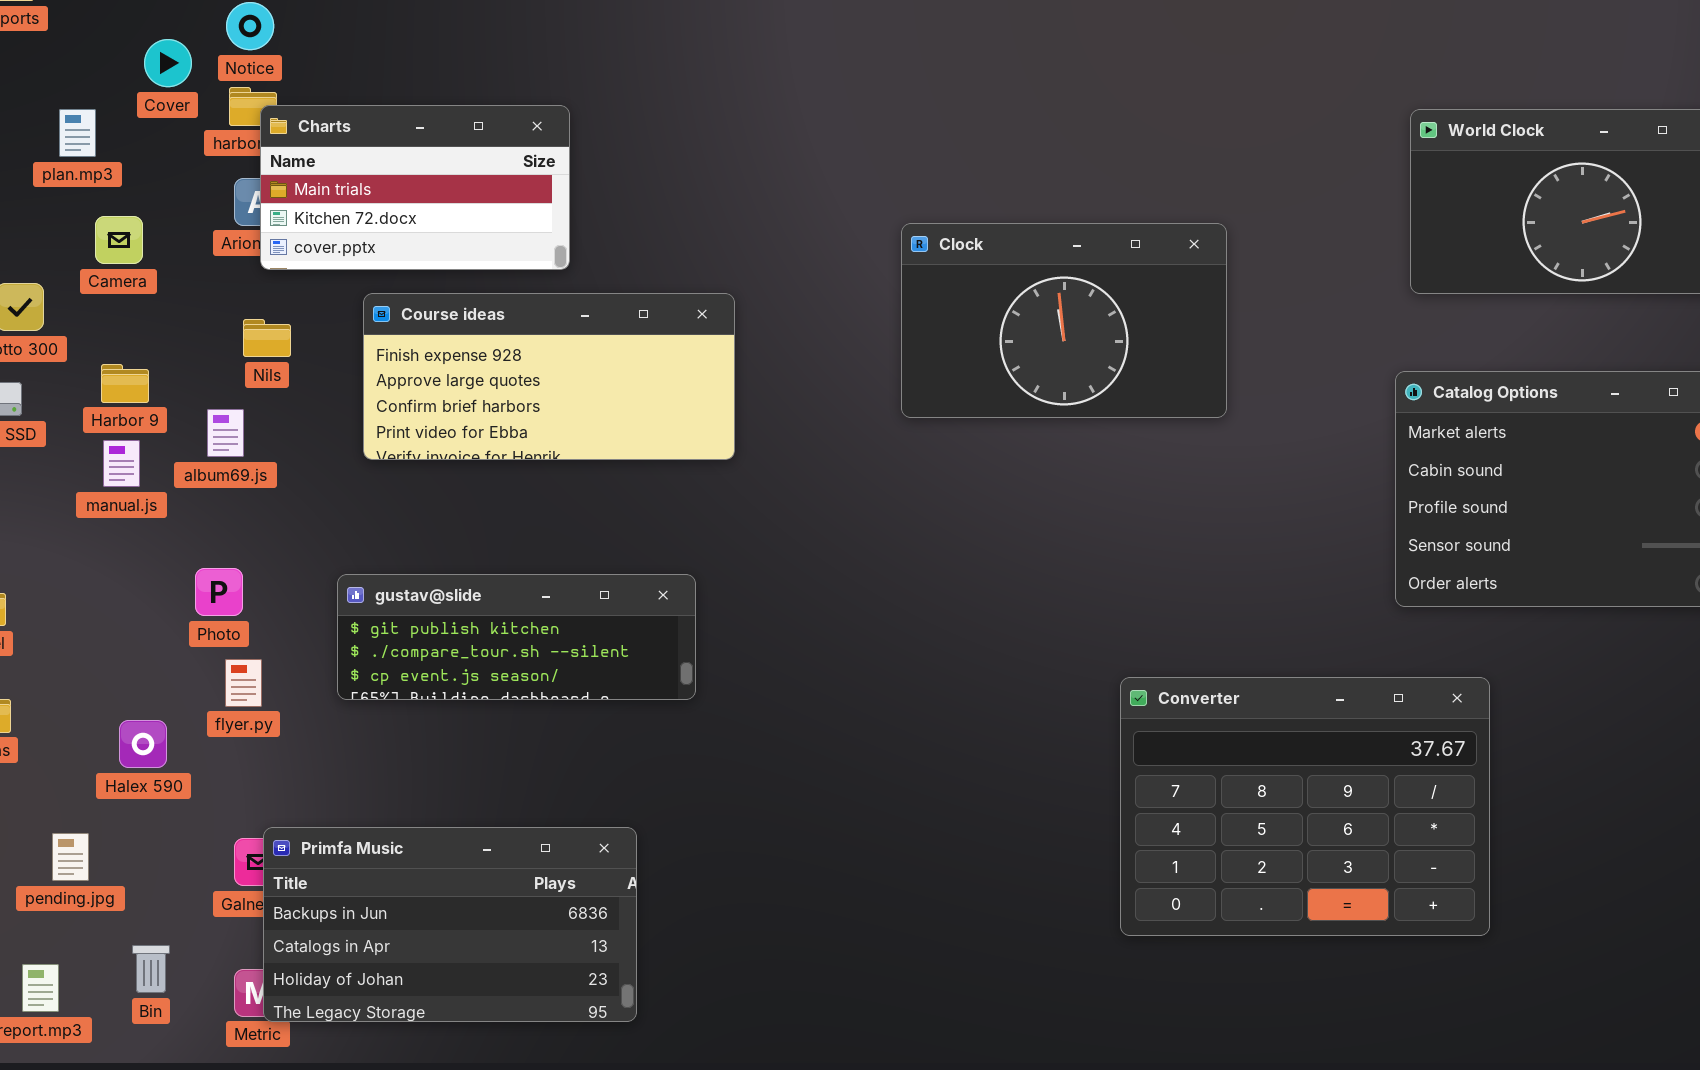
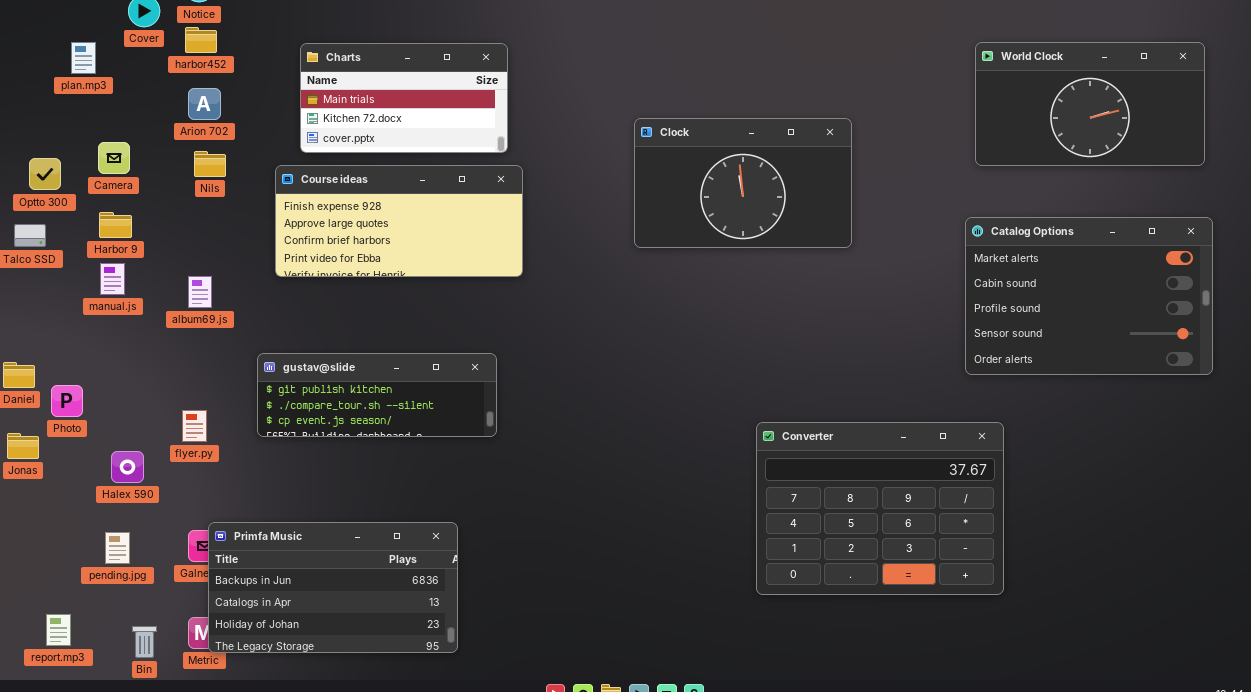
Charts: [260,105,570,270] -> [300,43,508,153], moved
Camera: [95,216,143,264] -> [98,142,130,174], moved
Nils: [243,319,291,357] -> [194,151,226,177], moved
album69.js: [207,409,244,457] -> [188,276,212,308], moved
Photo: [195,568,243,616] -> [51,385,83,417], moved
Converter: [1120,677,1490,936] -> [756,422,1004,595], moved
pending.jpg: [52,833,89,881] -> [105,532,130,564], moved
Bin: [132,945,170,993] -> [132,626,157,658], moved

